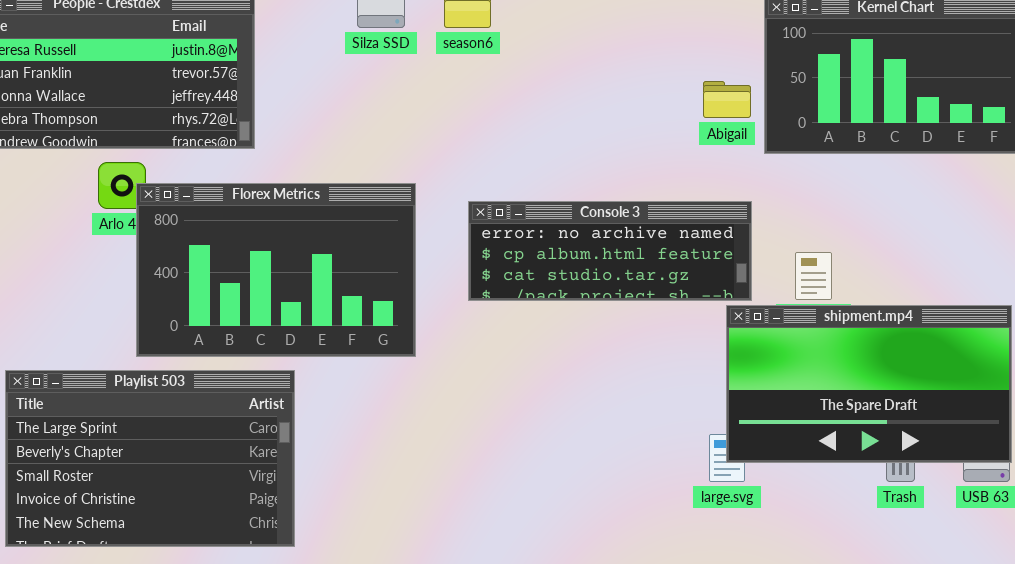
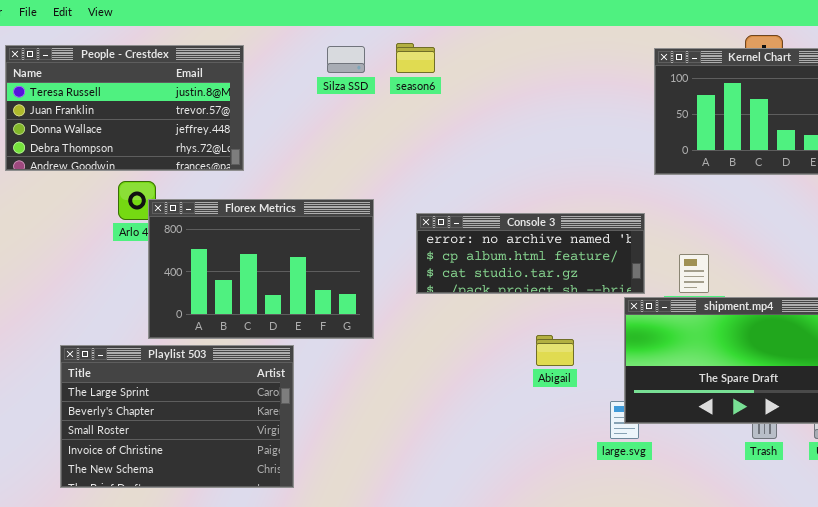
Abigail: [703,81,751,118] -> [536,335,574,366], moved
Playlist 503: [5,370,295,547] -> [60,345,294,488], moved

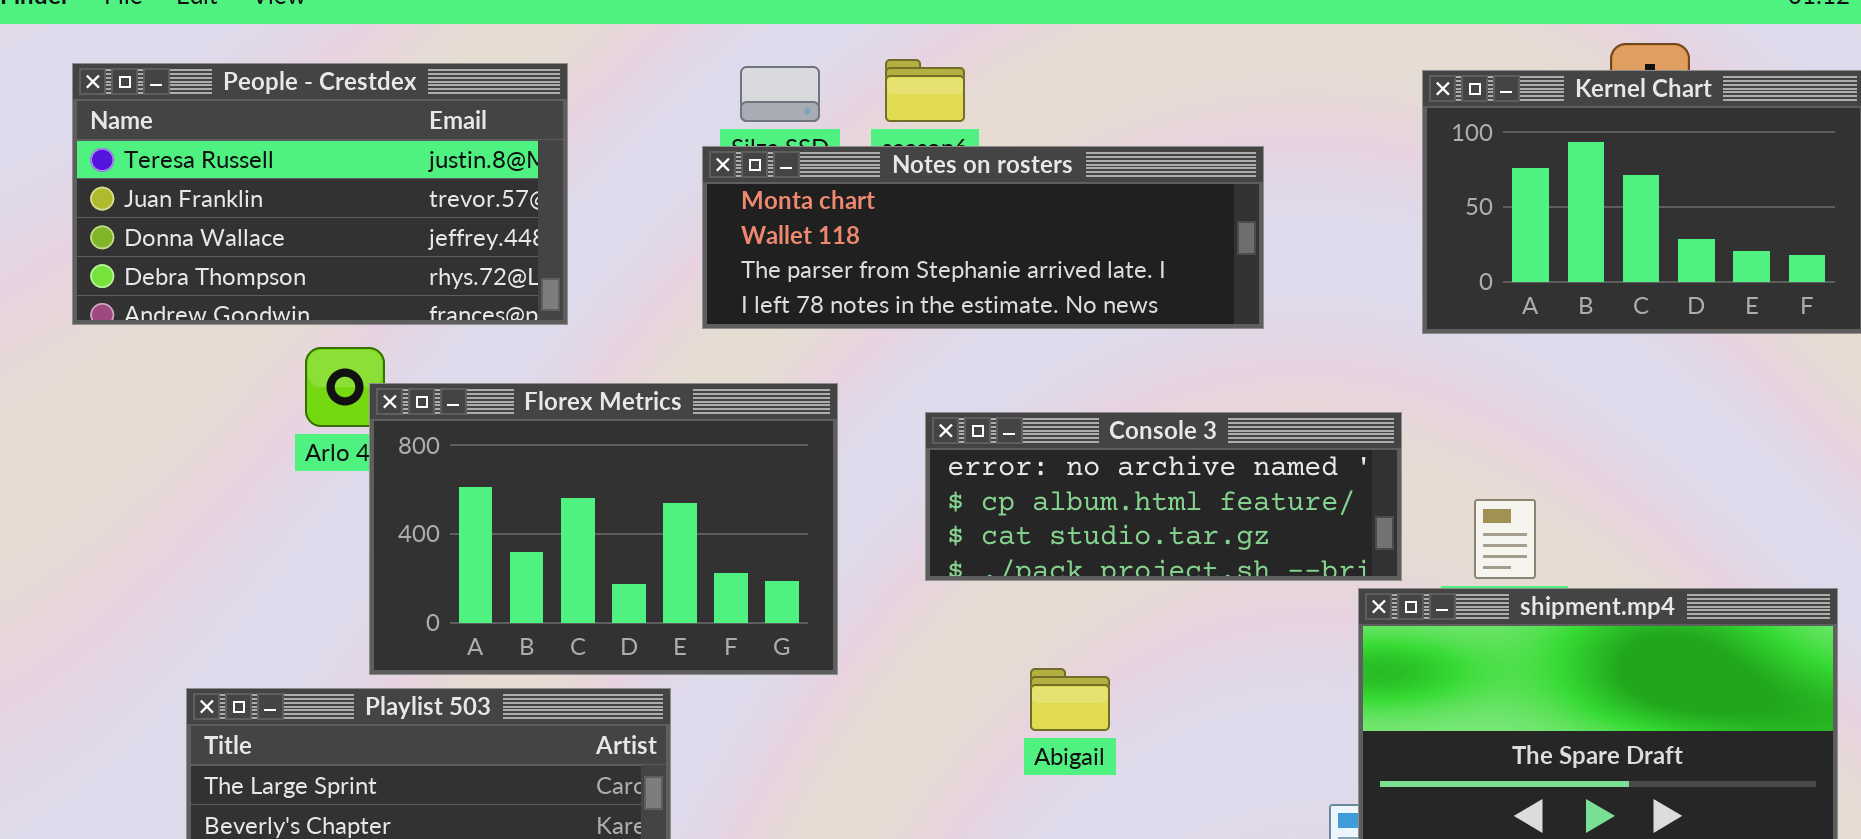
Notes on rosters: none -> [702,146,1264,329], opened
Abigail: [536,335,574,366] -> [1030,668,1110,731], moved

